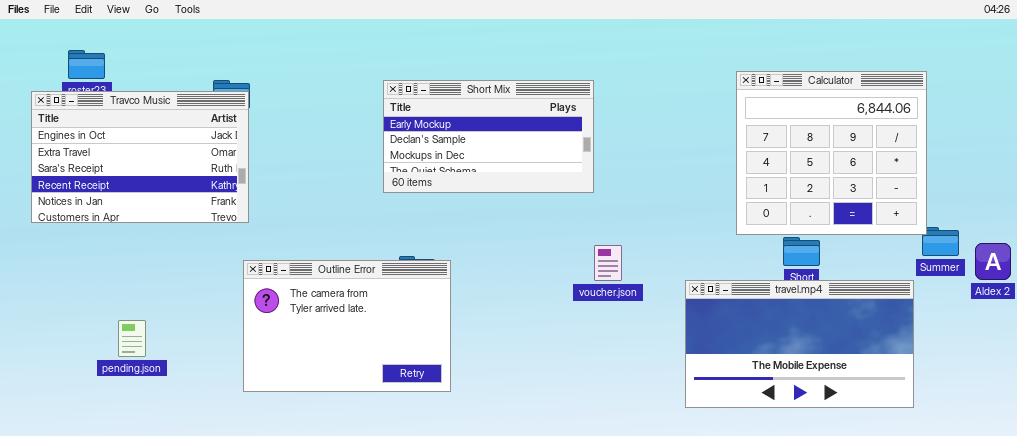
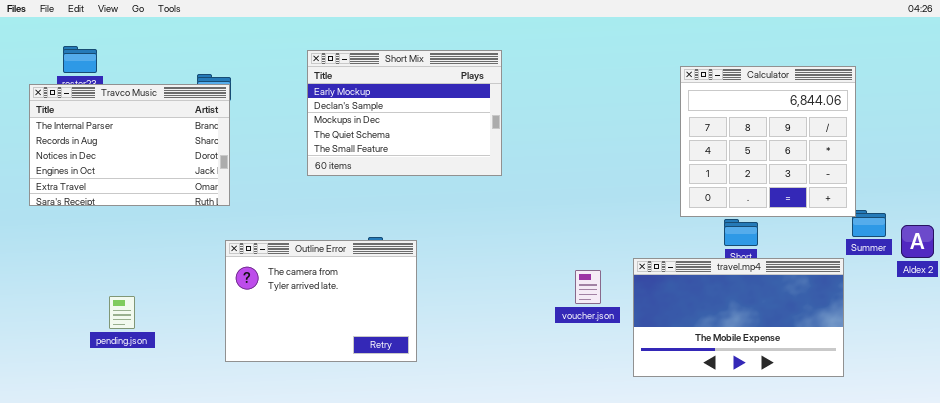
Short Mix: [383,80,594,193] -> [307,50,502,176], moved, resized
Travco Music: [31,91,249,223] -> [29,84,230,206], scrolled up 3 rows
voucher.json: [594,245,622,281] -> [575,270,601,304], moved

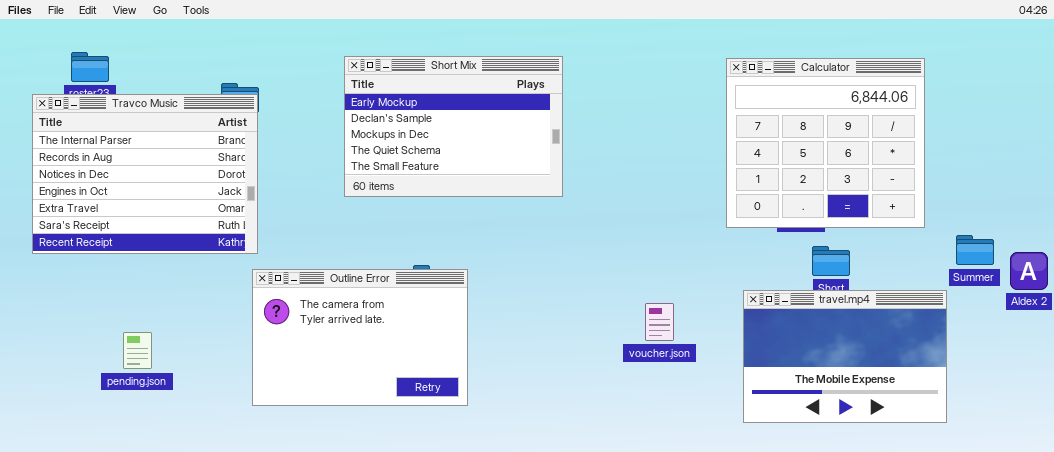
Calculator: [680,66,856,217] -> [726,58,925,228], moved
Travco Music: [29,84,230,206] -> [32,94,258,254], resized
travel.mp4: [633,258,844,377] -> [743,290,947,423], resized

